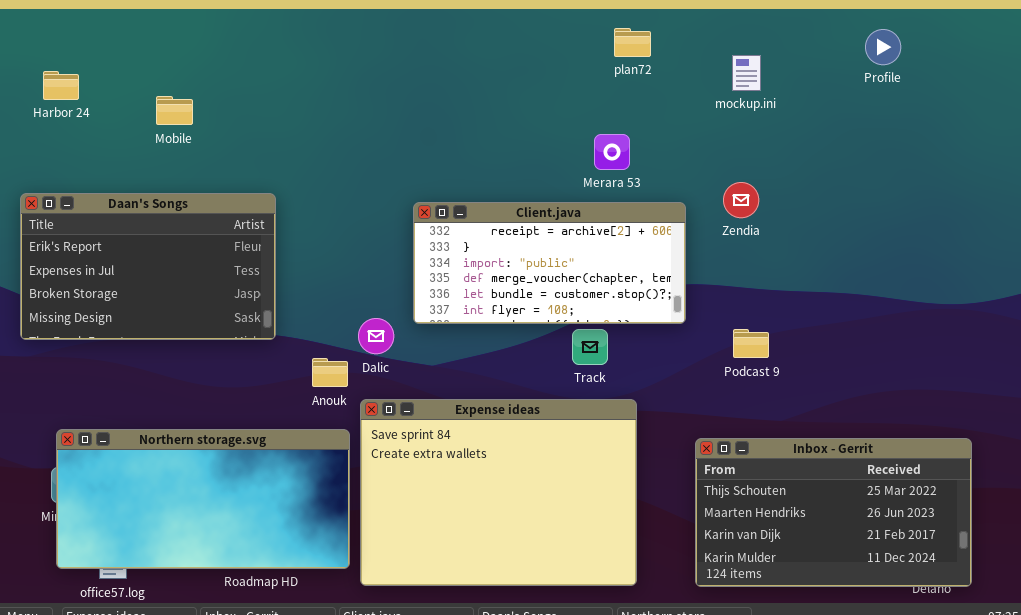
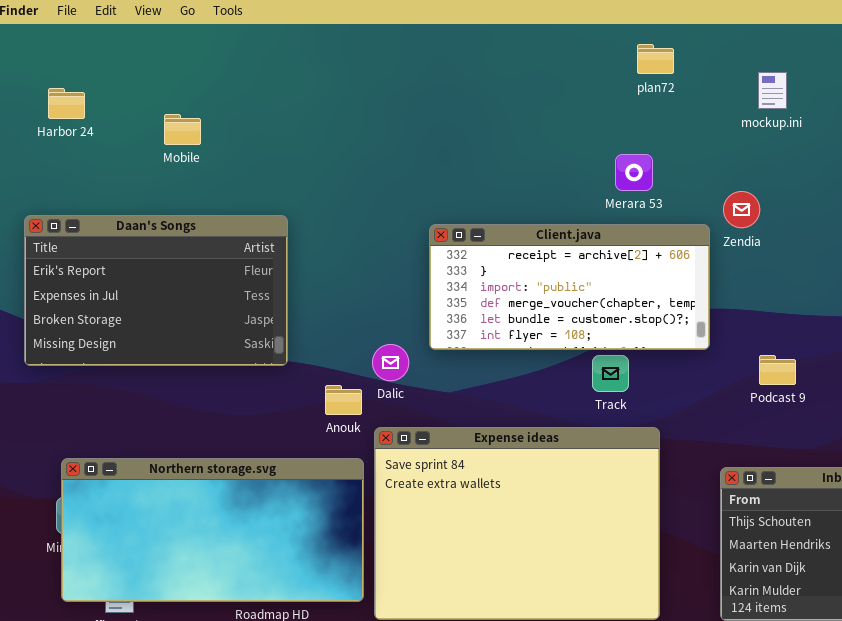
Zendia: [723,182,759,218] -> [723,191,760,228], moved

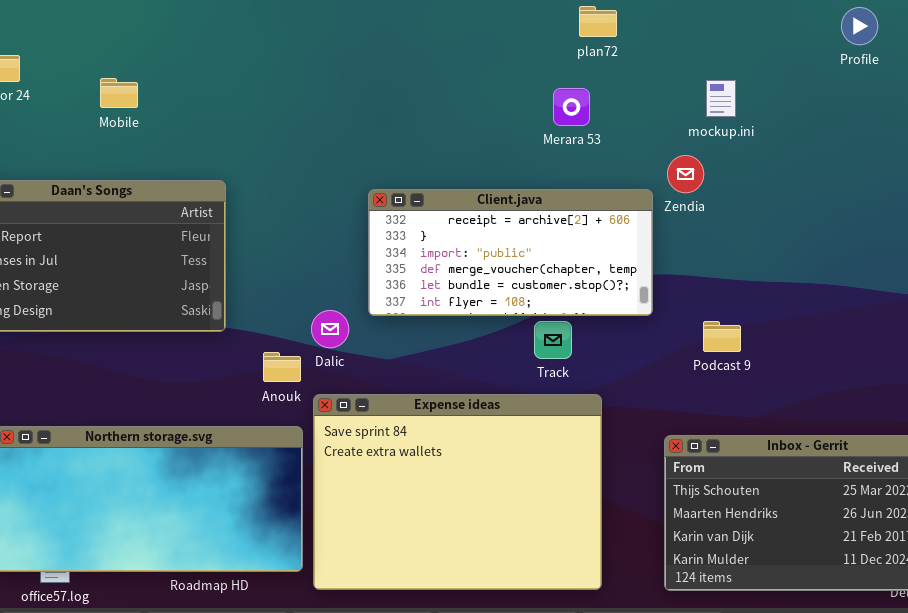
mockup.ini: [758,72,787,109] -> [706,80,736,117], moved
Merara 53: [615,154,653,191] -> [553,88,590,126], moved

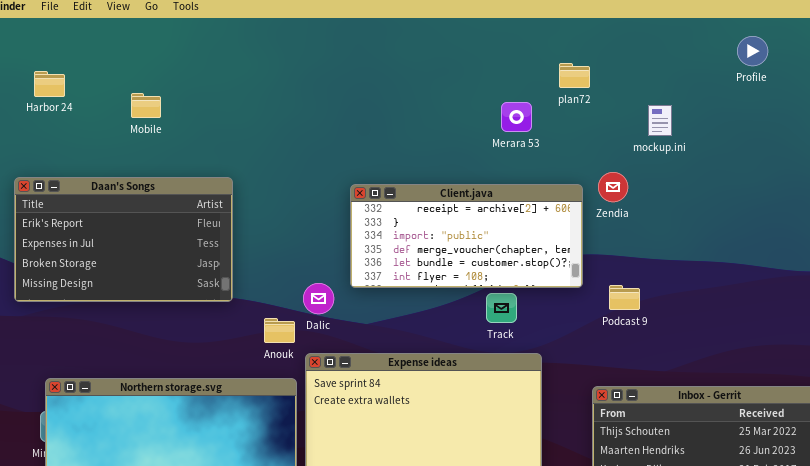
plan72: [579,6,617,37] -> [559,63,590,88], moved
mockup.ini: [706,80,736,117] -> [648,105,672,136], moved
Zendia: [667,155,704,193] -> [598,172,628,202], moved
Podcast 9: [703,321,741,352] -> [609,285,640,310], moved

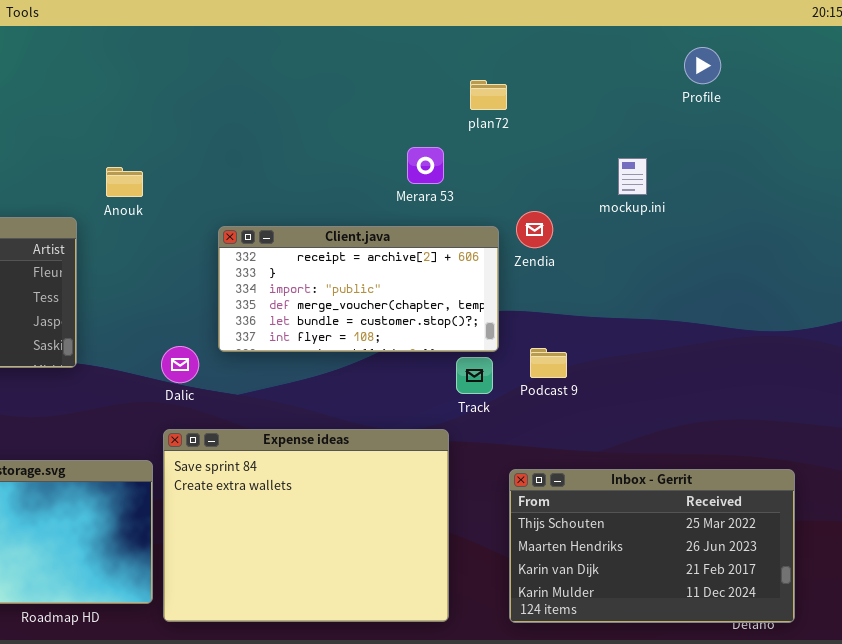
Merara 53: [501,102,532,132] -> [407,147,444,184], moved
mockup.ini: [648,105,672,136] -> [618,158,647,195], moved
Track: [486,293,517,323] -> [456,357,493,394], moved
Anouk: [264,318,295,343] -> [106,167,143,197], moved

